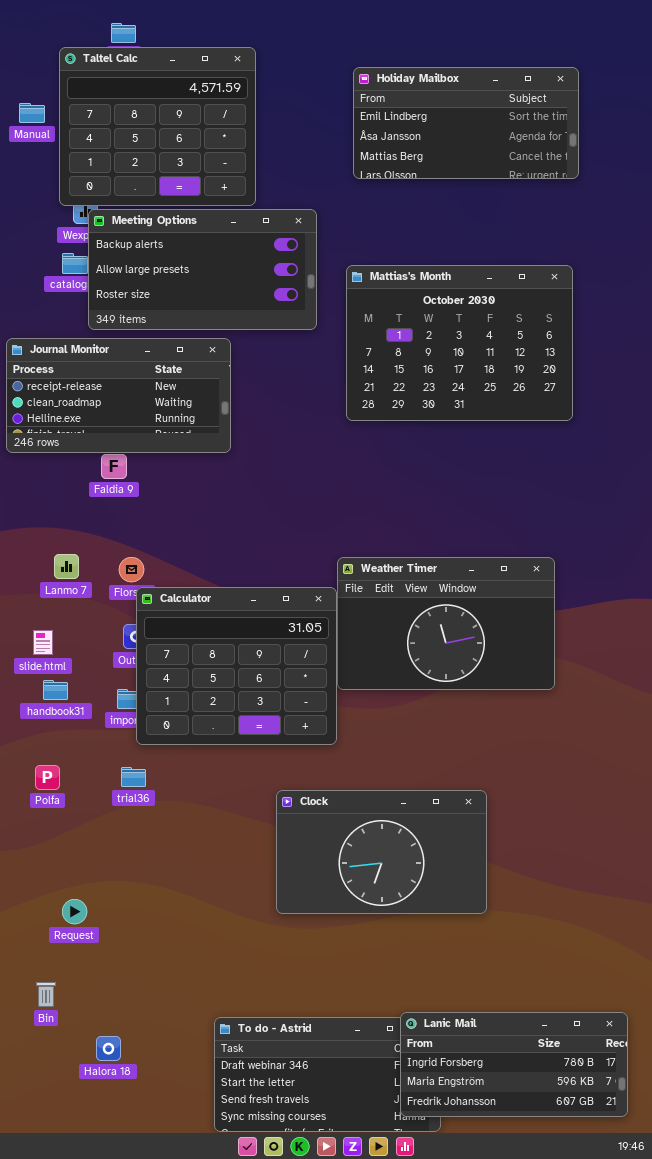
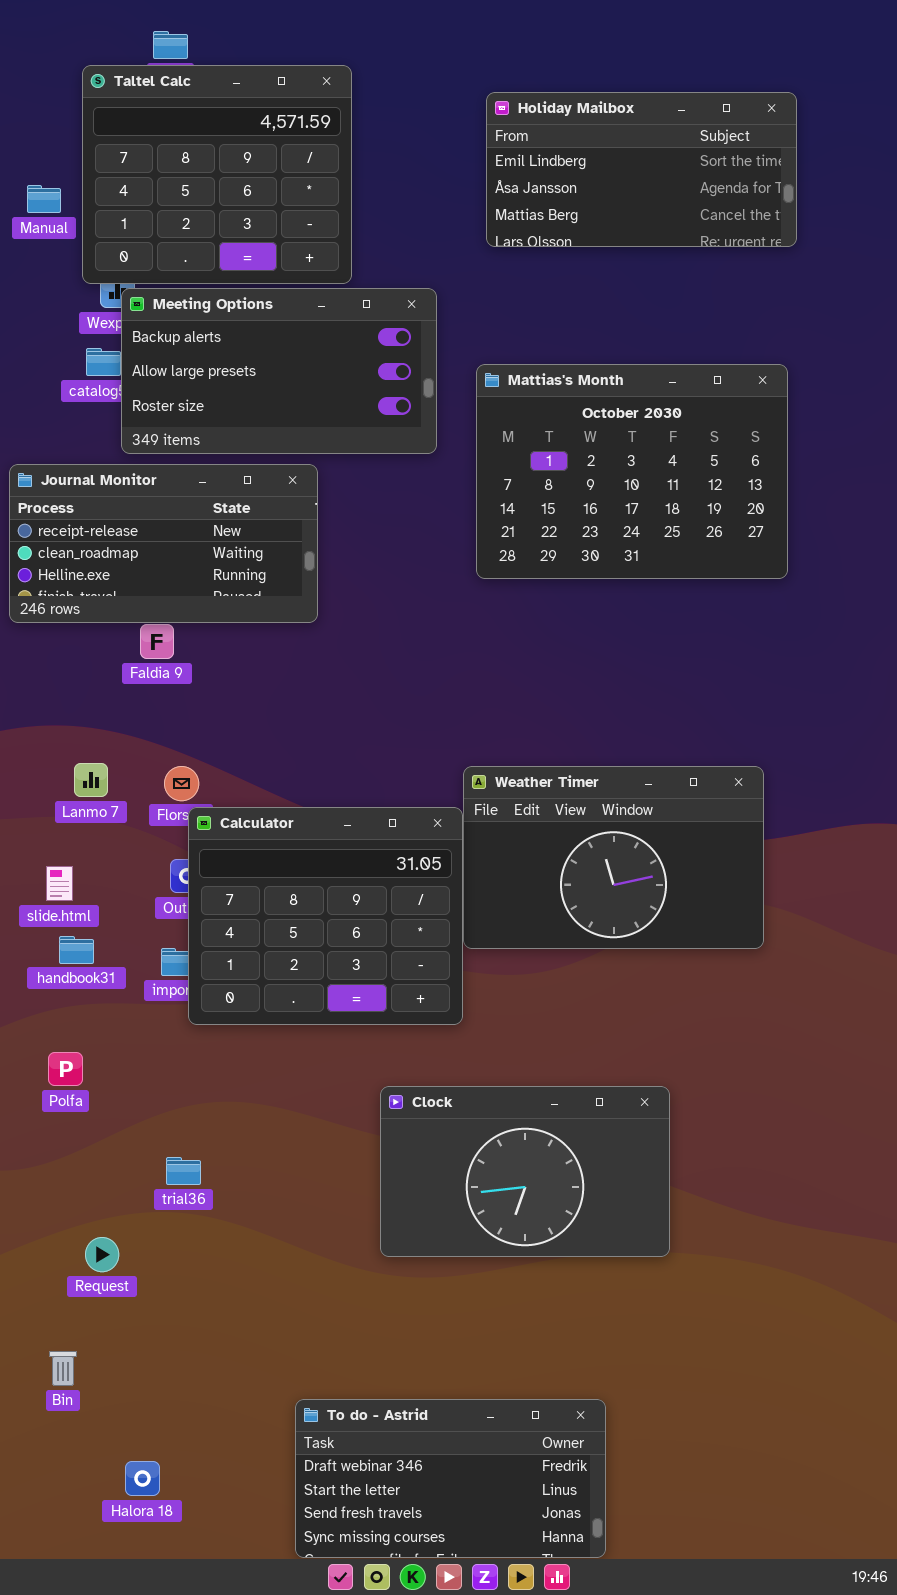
Manual: [19,103,45,123] -> [27,185,61,213], moved
trial36: [121,767,146,787] -> [166,1157,201,1185], moved
Lanic Mail: [400,1012,628,1117] -> none, closed
Halora 18: [96,1036,121,1061] -> [125,1461,160,1496], moved

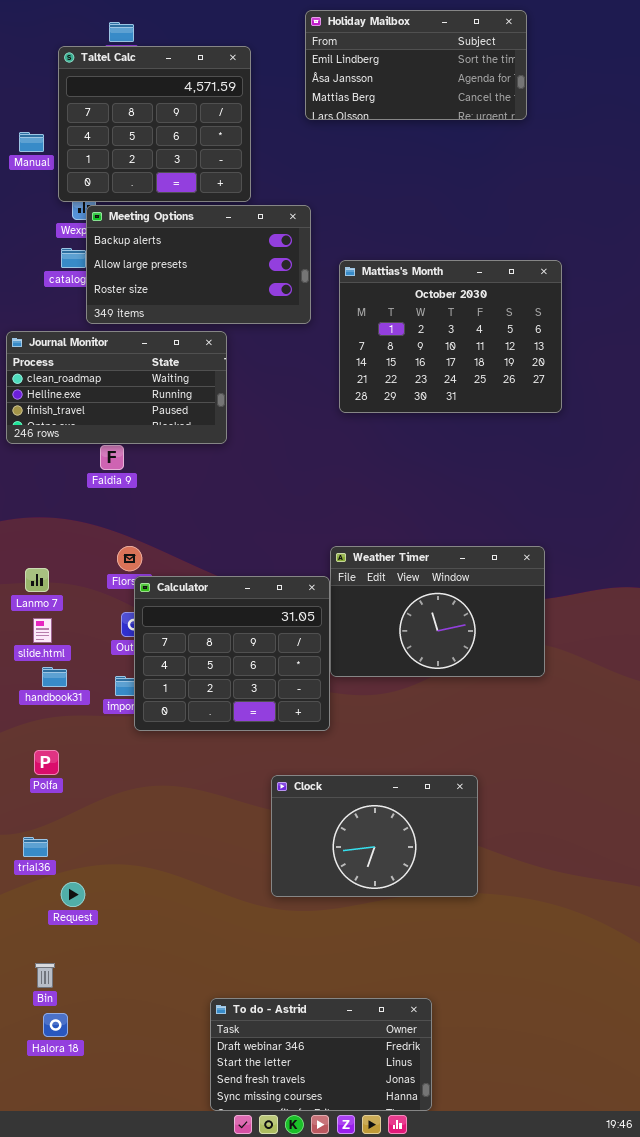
Holiday Mailbox: [486,92,797,247] -> [305,10,527,120], moved
Journal Monitor: [9,464,318,623] -> [6,331,227,444], scrolled down 1 row
Lanmo 7: [74,763,108,797] -> [25,568,49,592], moved
trial36: [166,1157,201,1185] -> [23,837,48,857], moved
Halora 18: [125,1461,160,1496] -> [43,1013,68,1037], moved

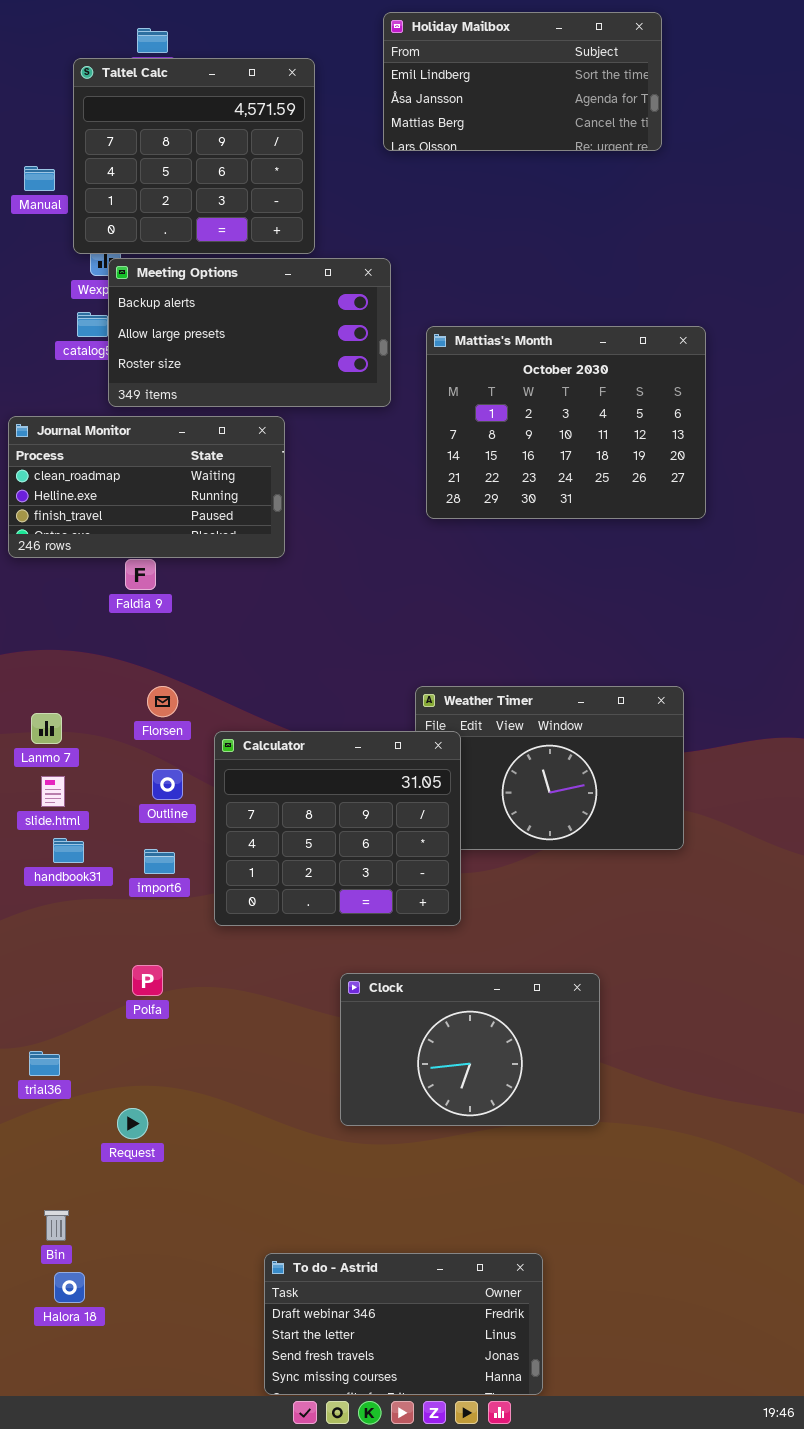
Calculator: [134,576,330,731] -> [214,731,461,926], moved
Polfa: [34,750,59,775] -> [132,965,163,996], moved
Request: [61,882,85,907] -> [117,1108,148,1139], moved

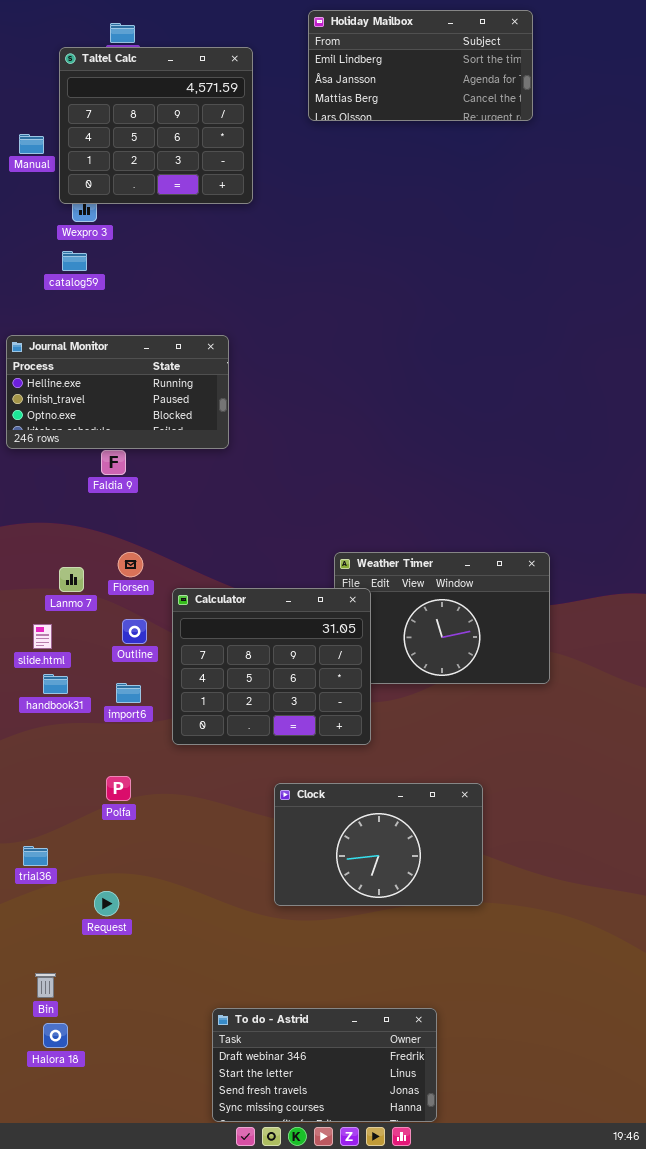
Meeting Options: [108,258,391,407] -> none, closed
Mattias's Month: [426,326,706,519] -> none, closed
Journal Monitor: [8,416,285,558] -> [6,335,229,449], scrolled down 1 row
Lanmo 7: [31,713,62,744] -> [59,567,84,592], moved

